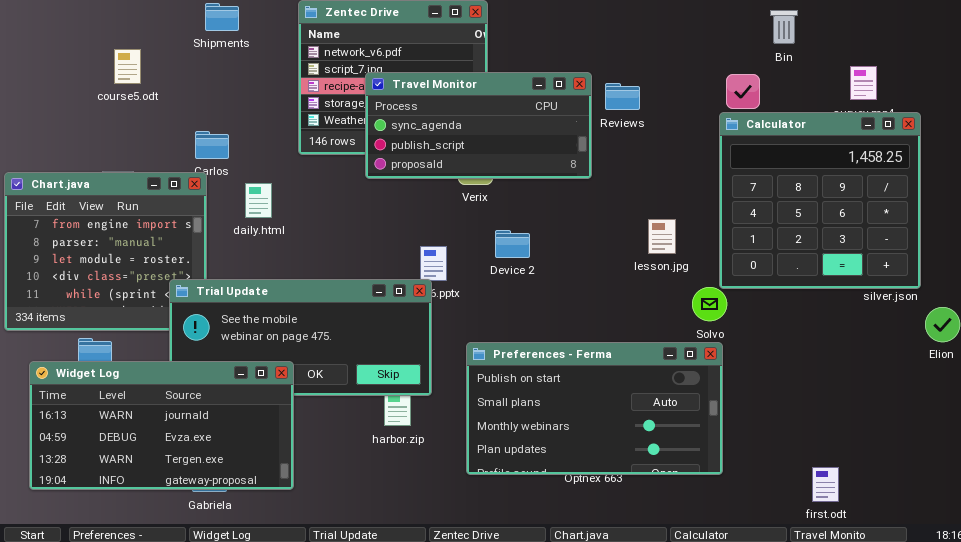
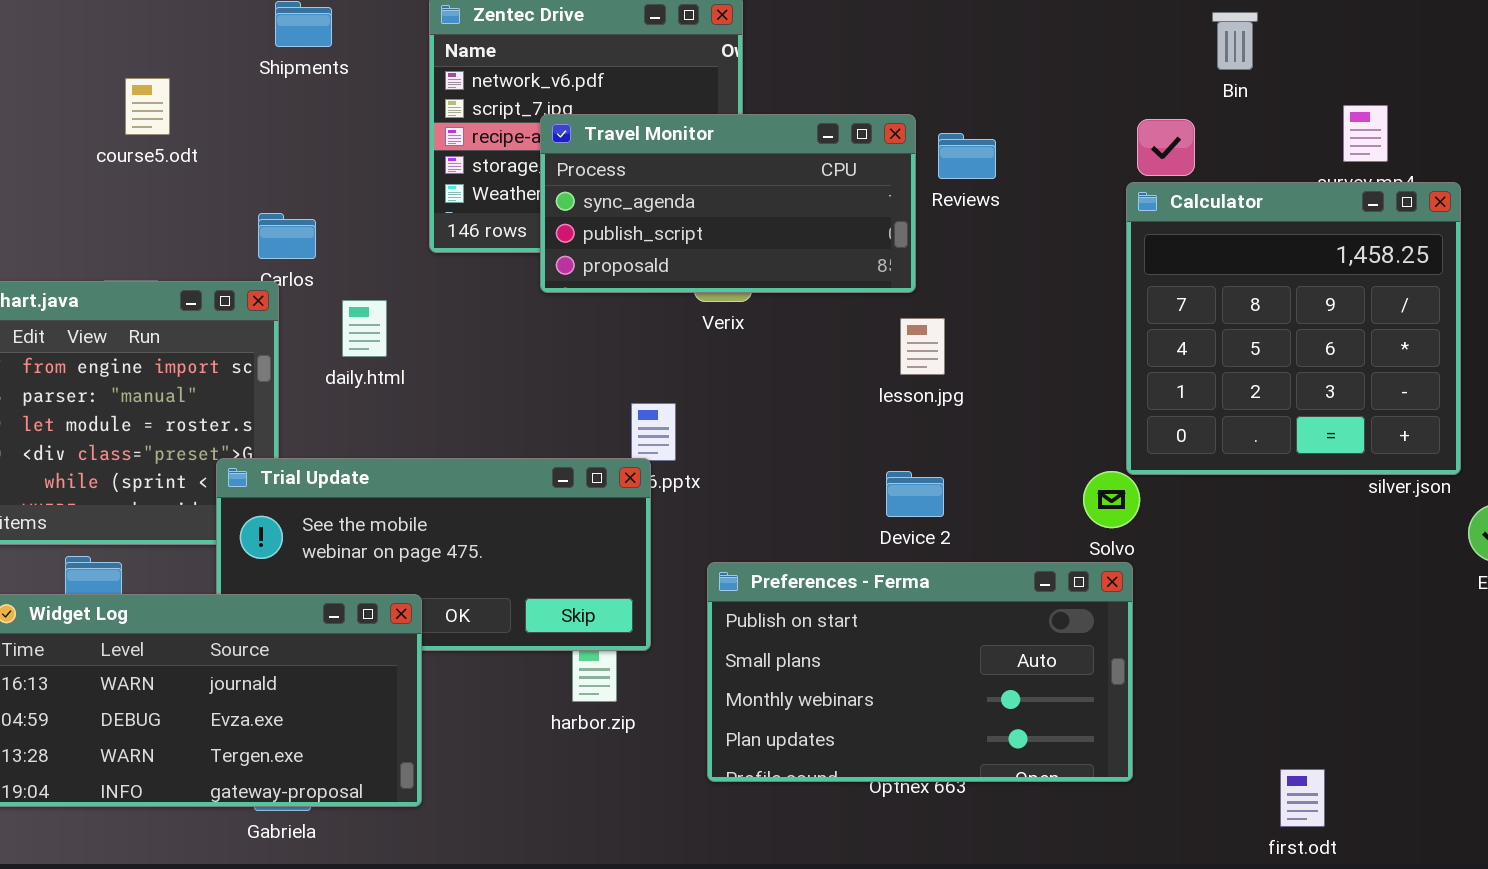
lesson.jpg: [648,219,676,254] -> [900,318,945,375], moved
Device 2: [495,230,530,258] -> [886,471,944,517], moved

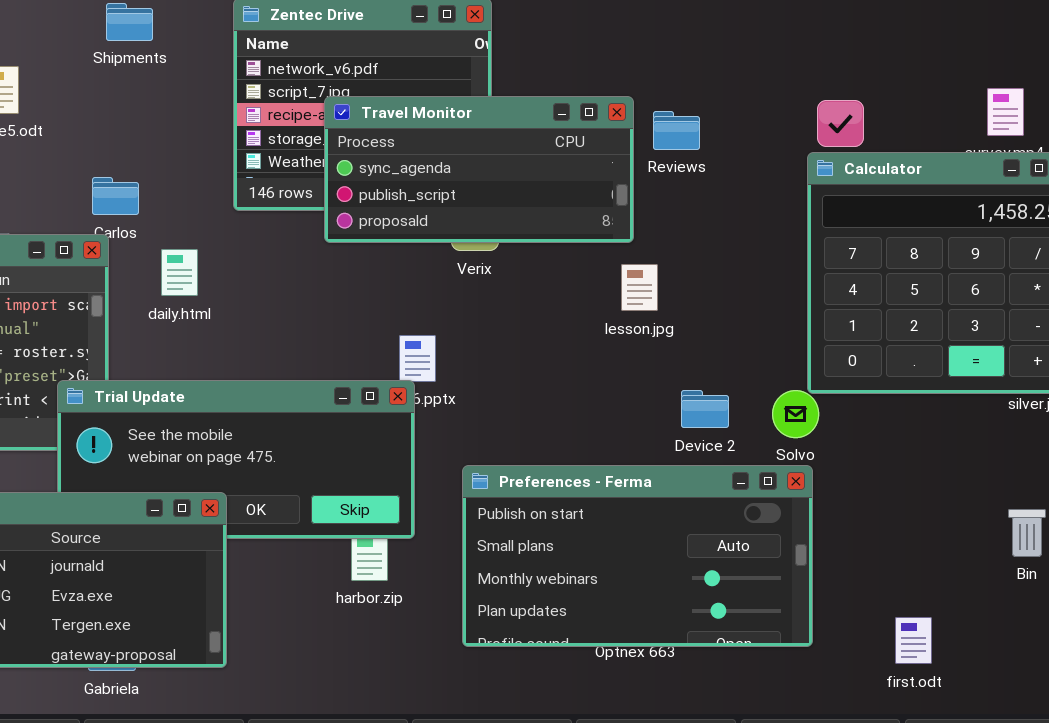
Bin: [1212,12,1258,70] -> [1008,509,1046,557], moved
Device 2: [886,471,944,517] -> [681,390,729,428], moved
first.odt: [1280,769,1325,827] -> [895,617,932,664], moved

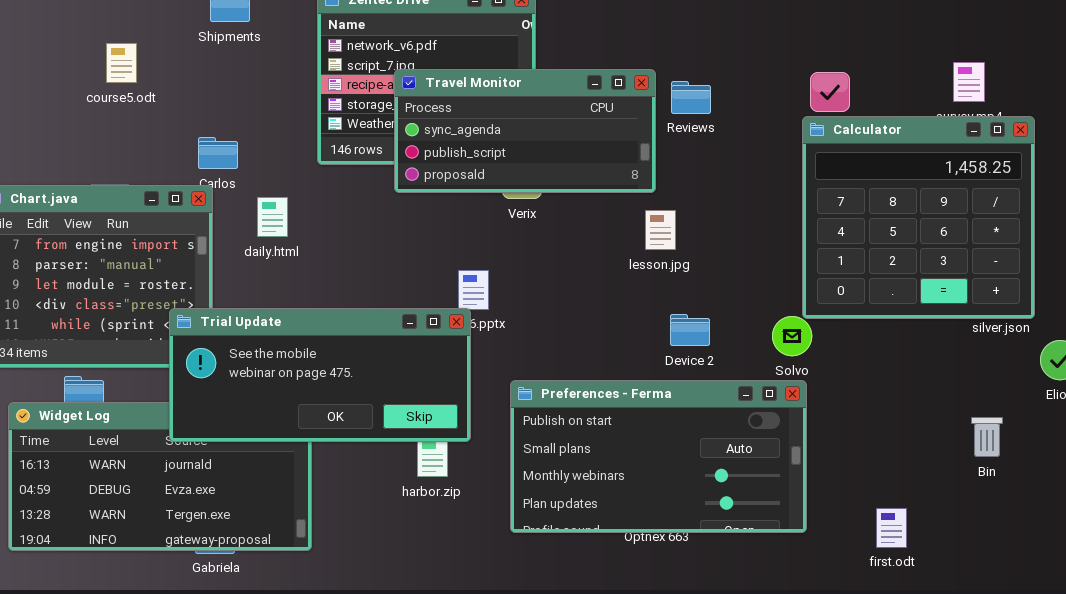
Trial Update: [57,380,415,539] -> [169,308,471,442], raised
Device 2: [681,390,729,428] -> [670,314,710,346], moved

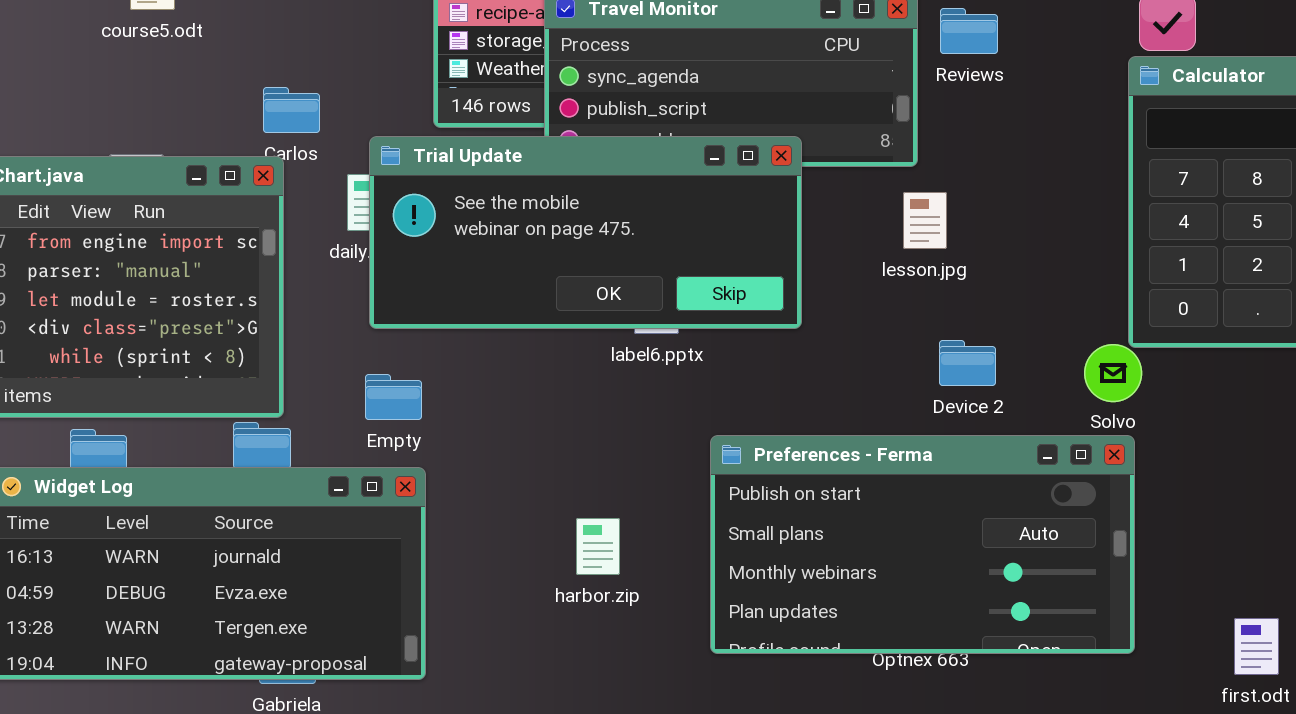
Trial Update: [169,308,471,442] -> [369,136,802,329], moved

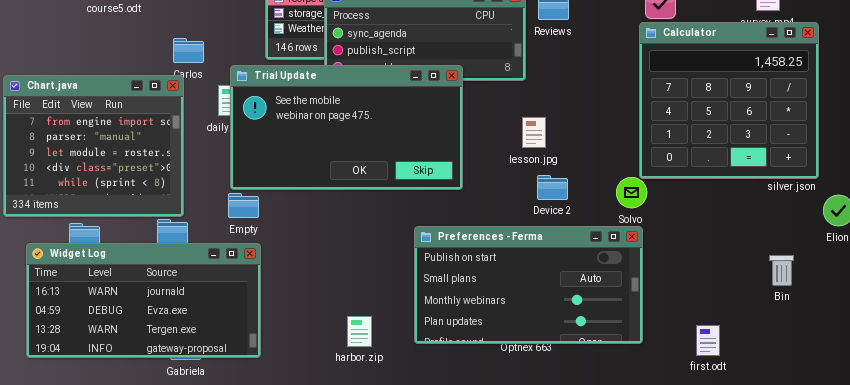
Trial Update: [369,136,802,329] -> [230,65,463,190], resized
lesson.jpg: [903,192,947,249] -> [522,117,546,148], moved
harbor.zip: [576,518,620,575] -> [347,316,372,347], moved

